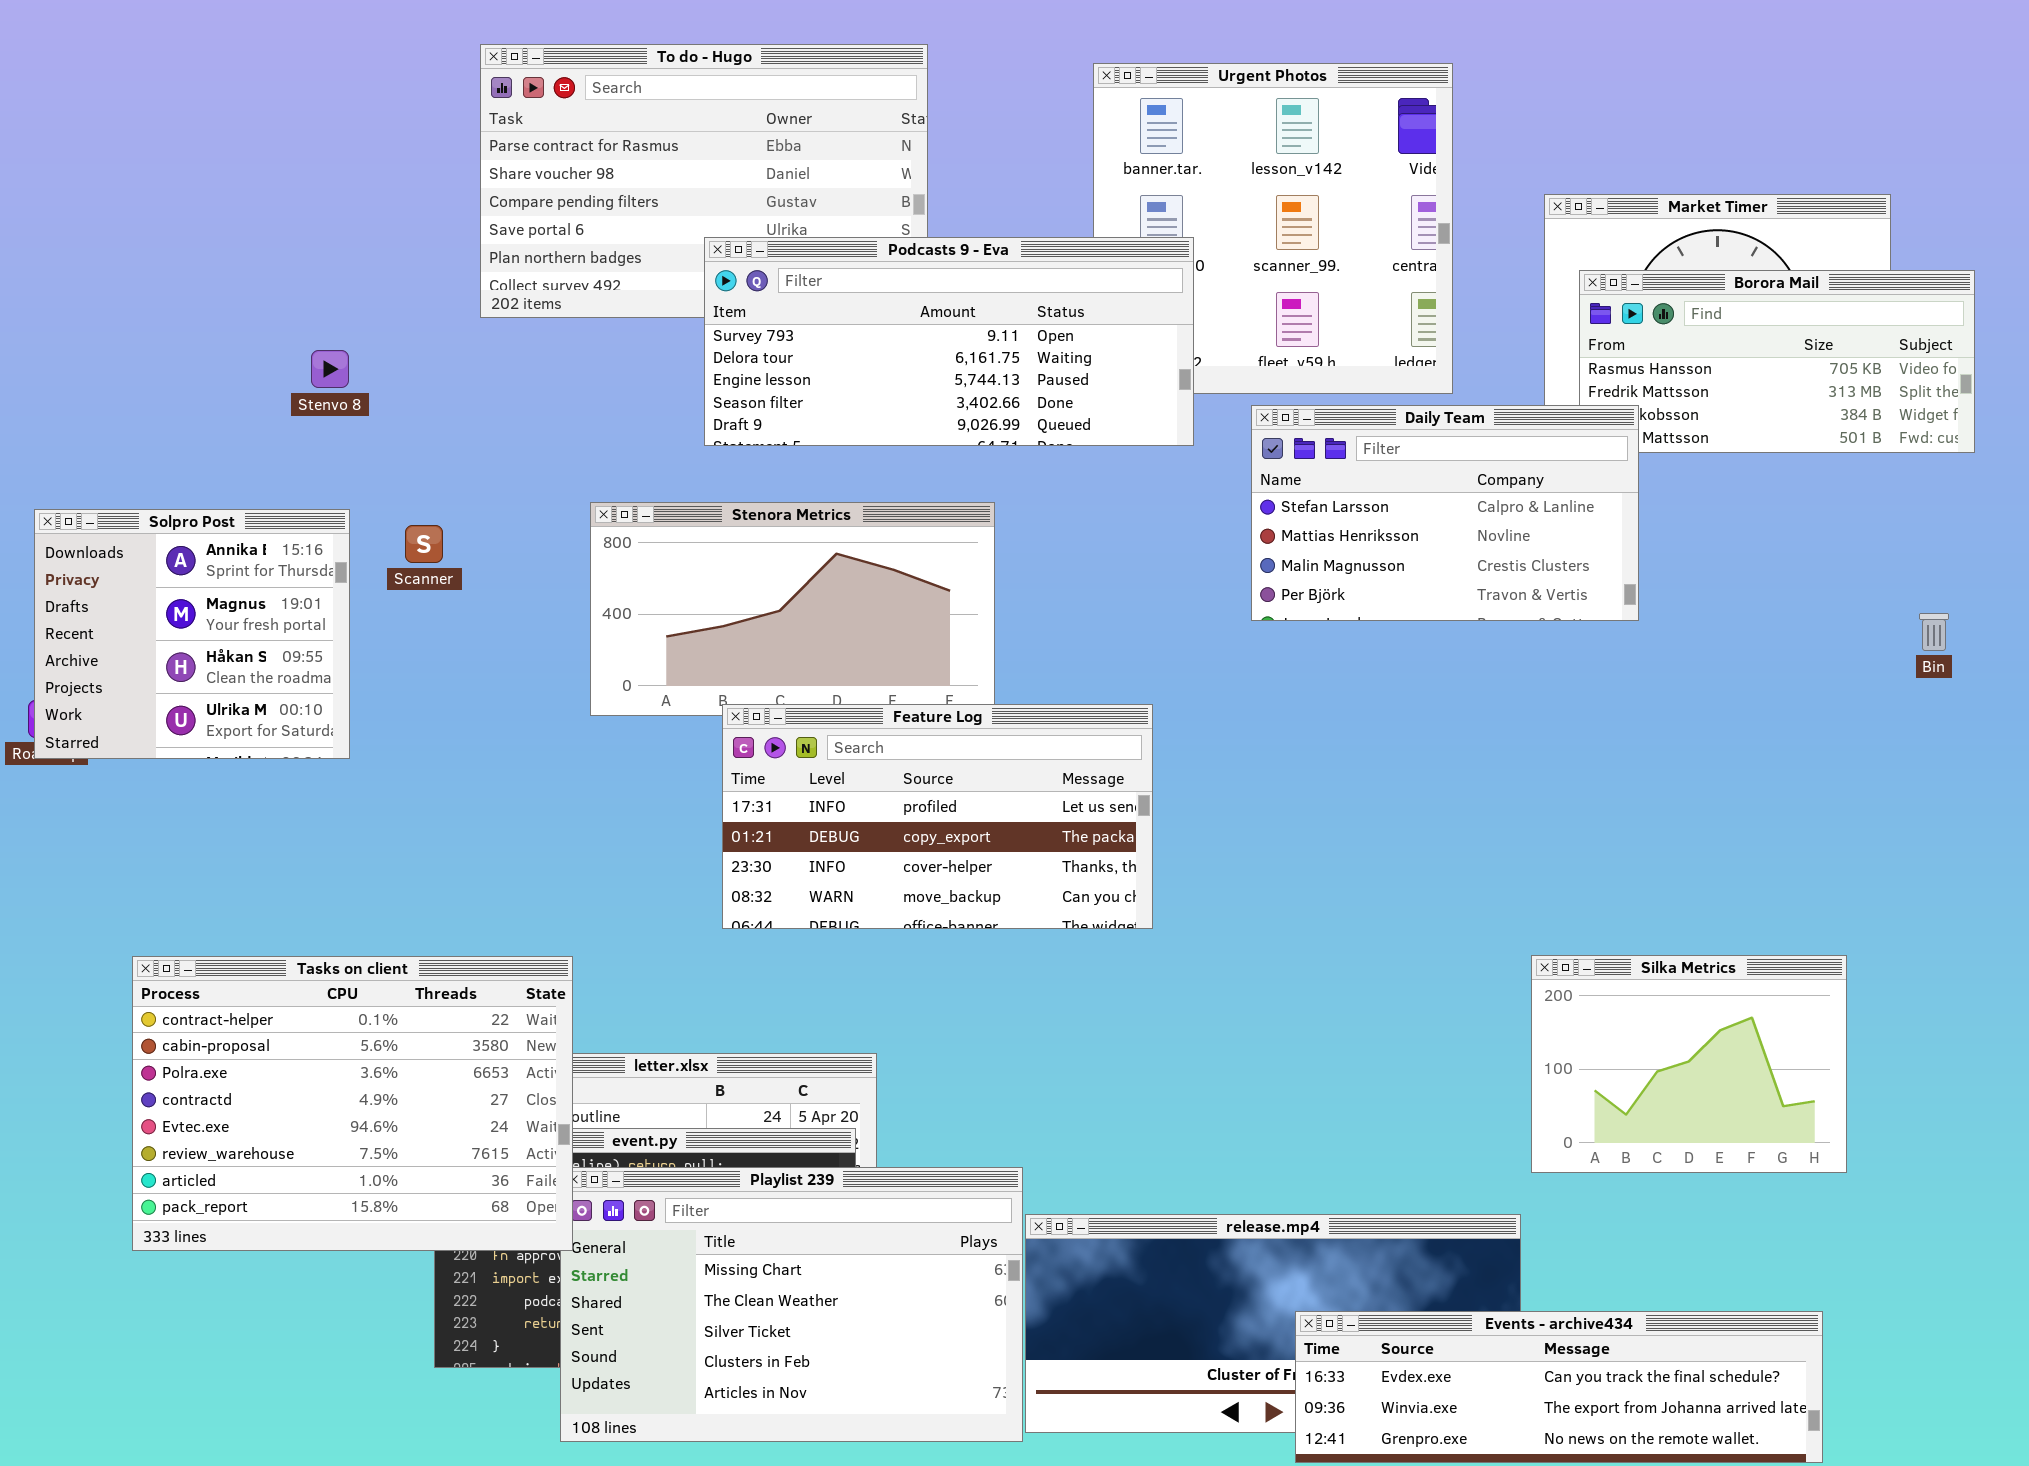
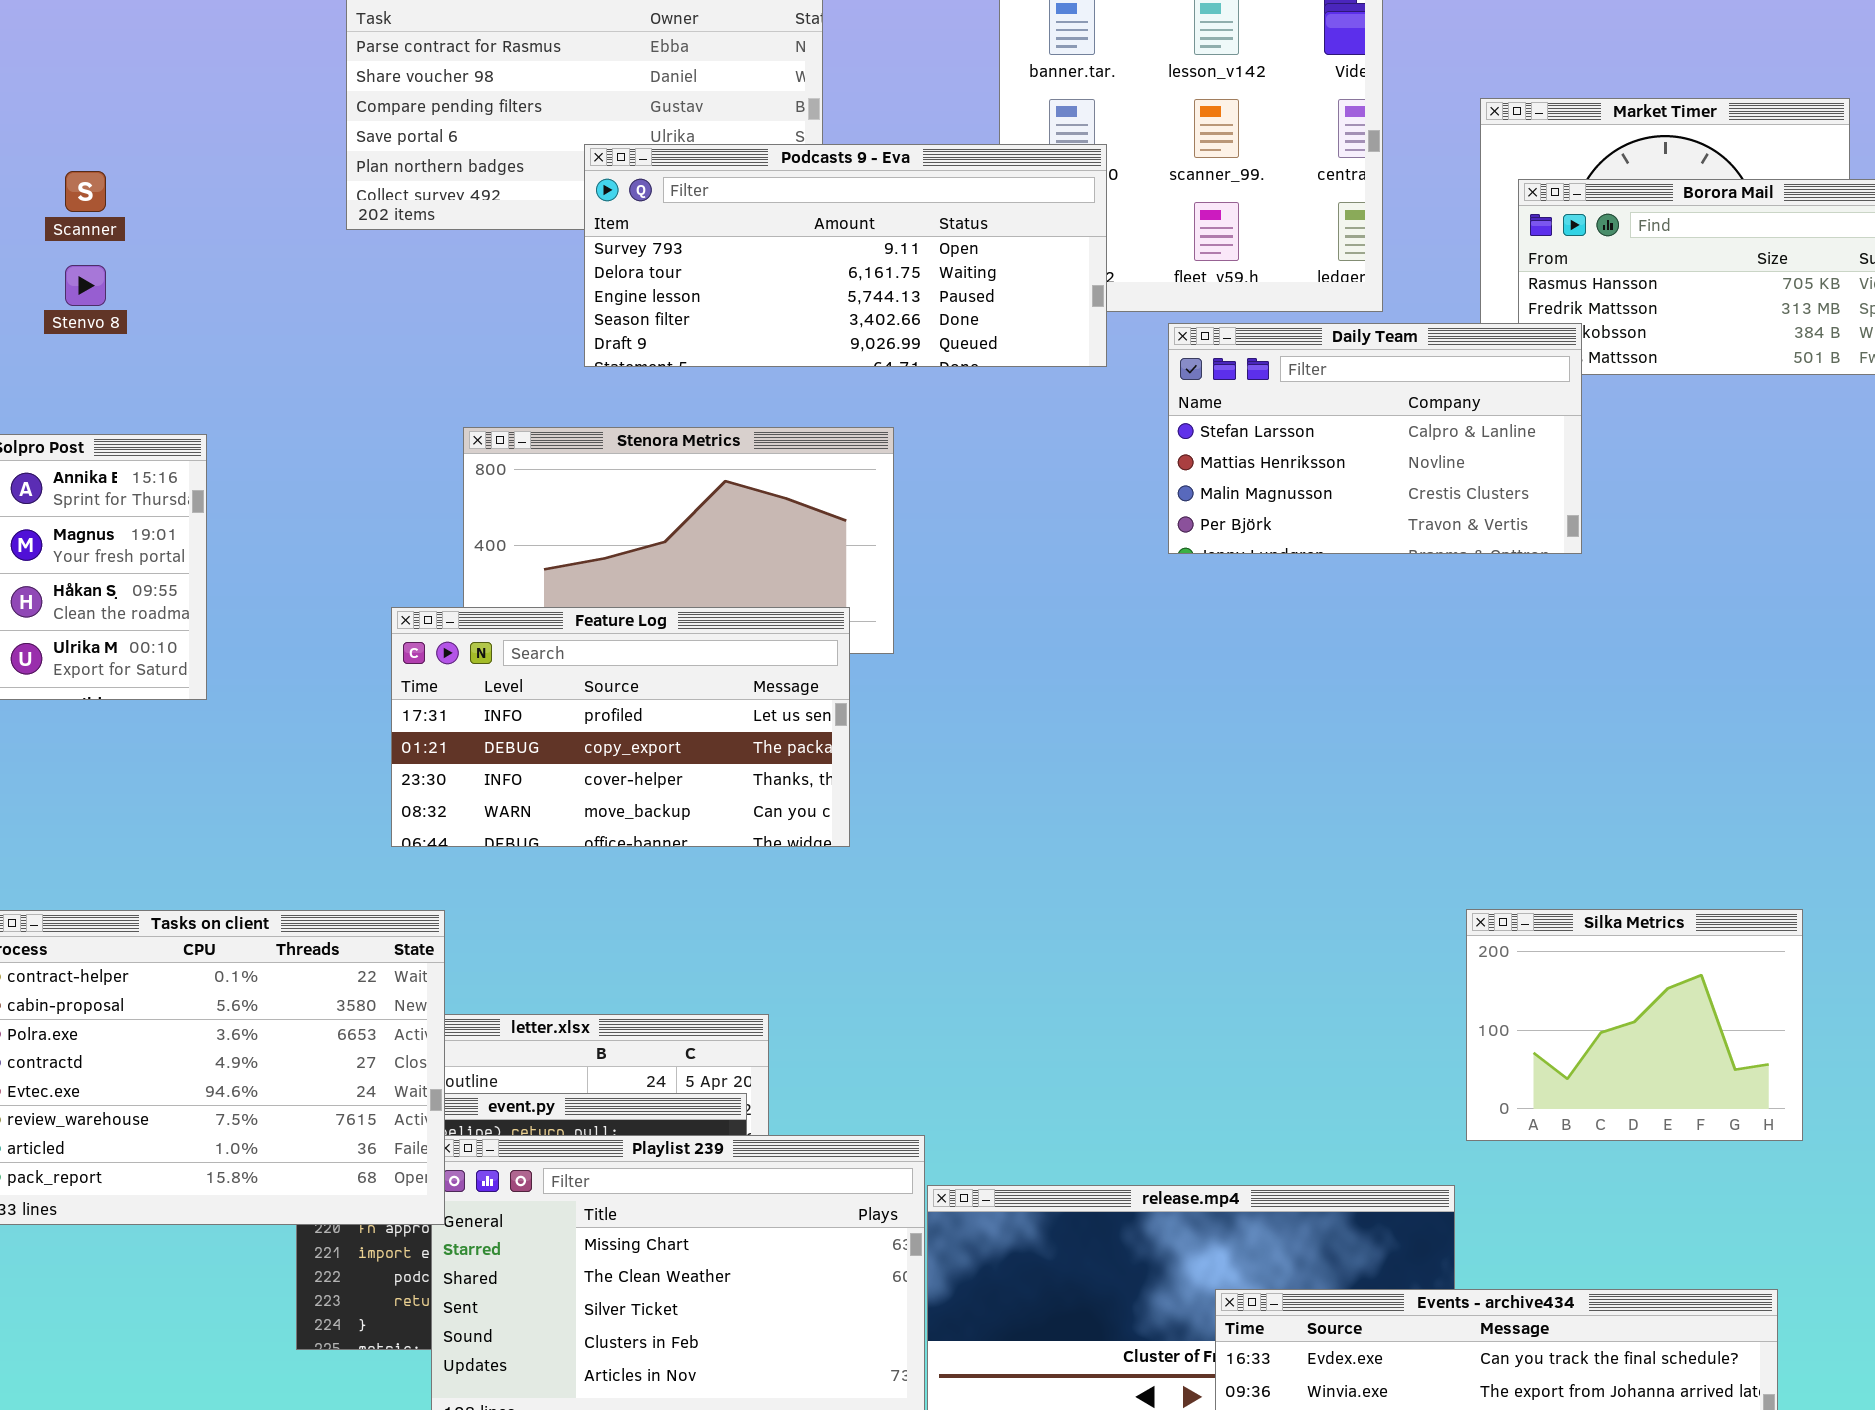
Stenvo 8: [311,350,349,388] -> [65,265,106,306], moved
Scanner: [405,525,443,563] -> [65,171,106,212], moved
Feature Log: [722,704,1153,929] -> [391,607,850,847], moved

